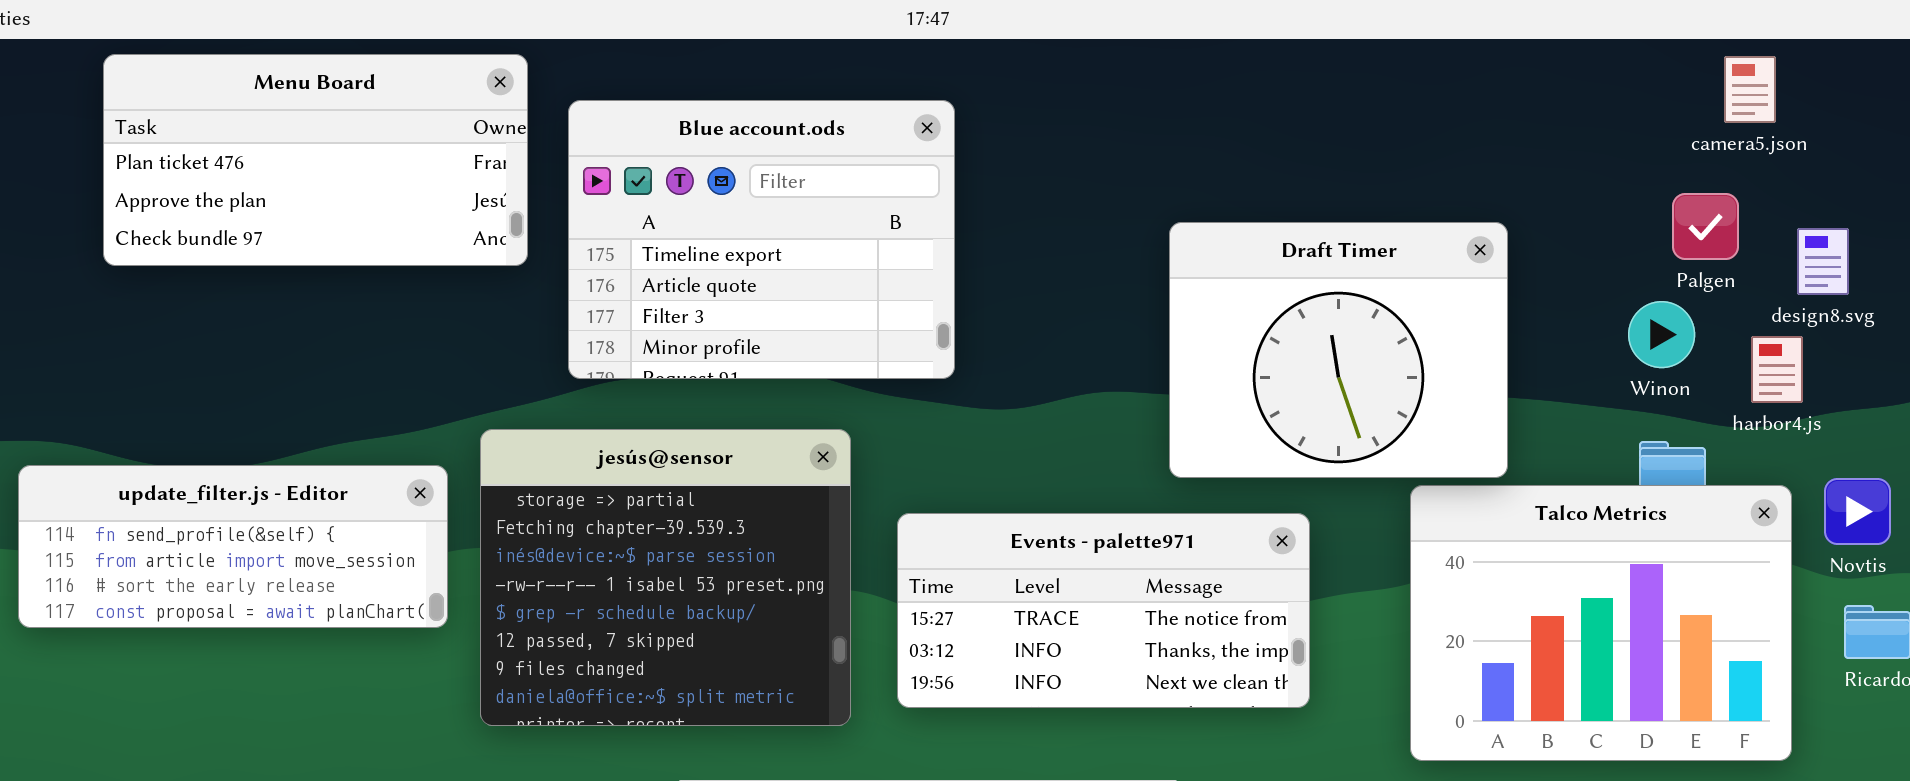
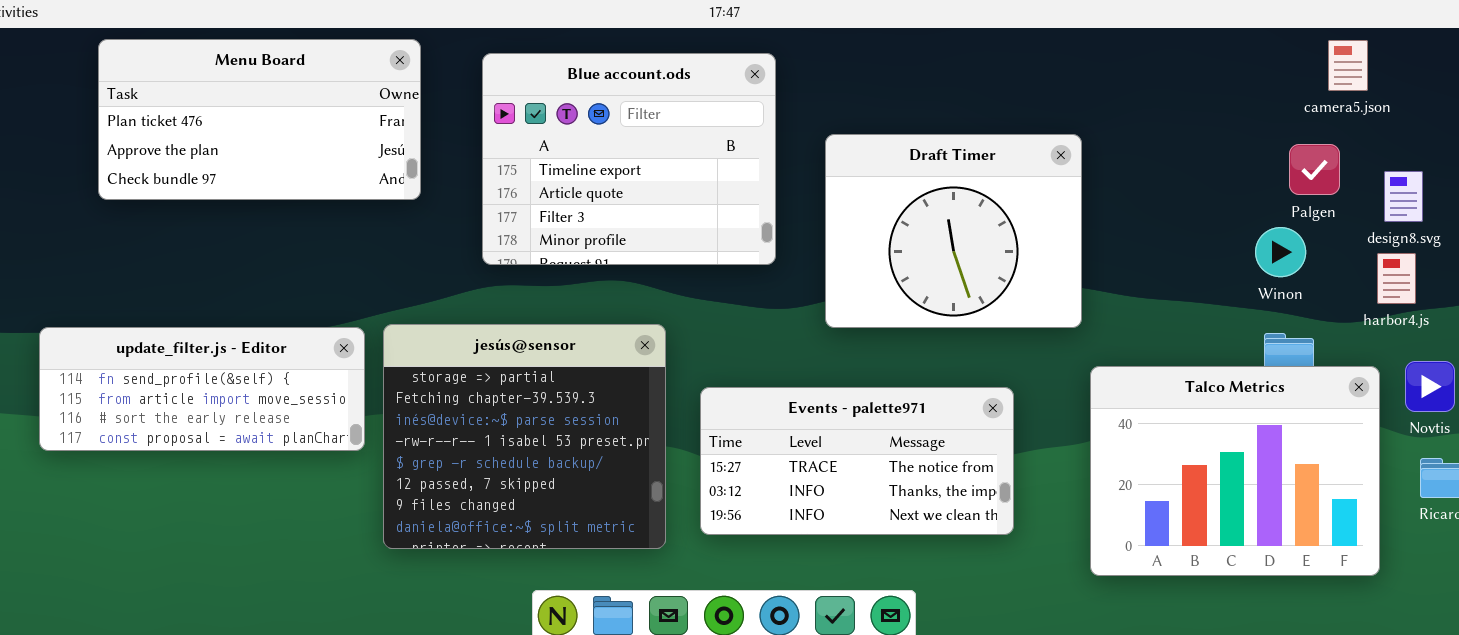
Blue account.ods: [568,100,955,379] -> [482,53,776,265], moved
Draft Timer: [1169,222,1508,478] -> [825,134,1082,328], moved
harbor4.js: [1751,336,1803,403] -> [1377,253,1416,304], moved
update_filter.js - Editor: [18,465,448,628] -> [39,327,365,451], moved

